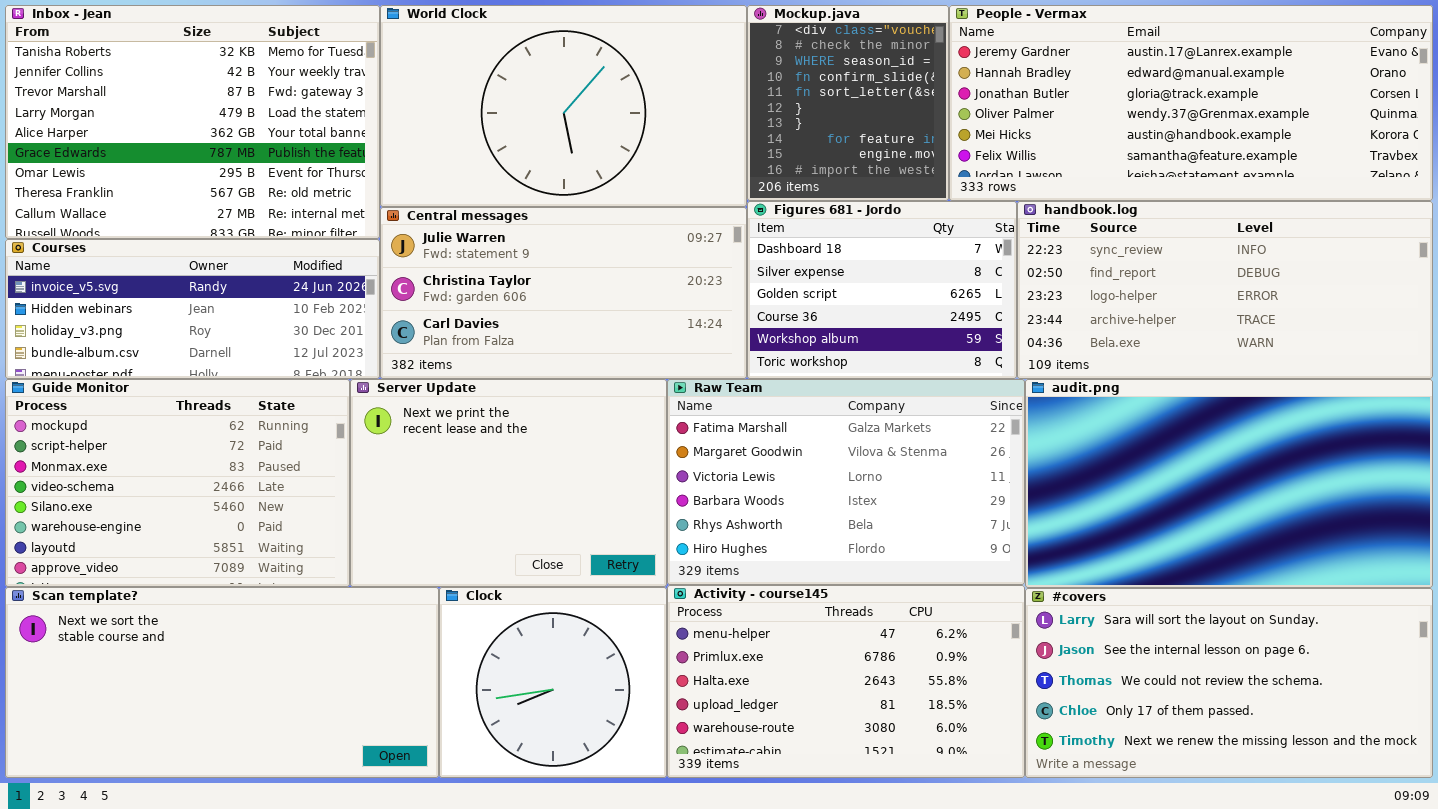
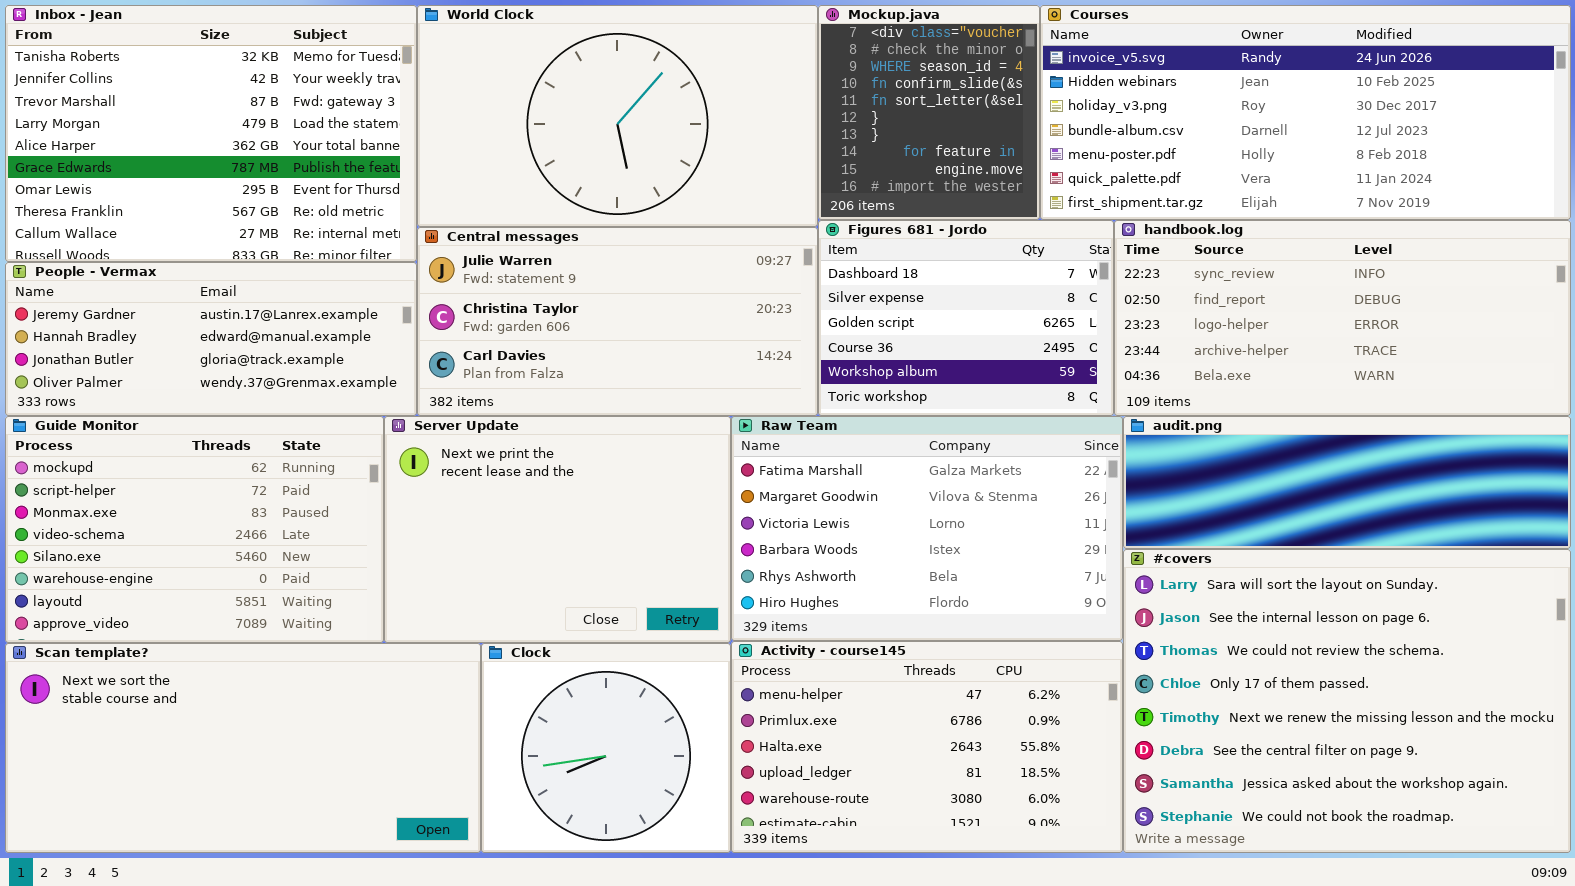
People - Vermax: [949,5,1433,201] -> [5,262,417,416], moved, resized
Courses: [5,239,380,379] -> [1040,5,1571,220], moved, resized
audit.png: [1025,379,1433,588] -> [1123,416,1571,549], resized
#covers: [1025,588,1433,778] -> [1123,549,1571,853], resized

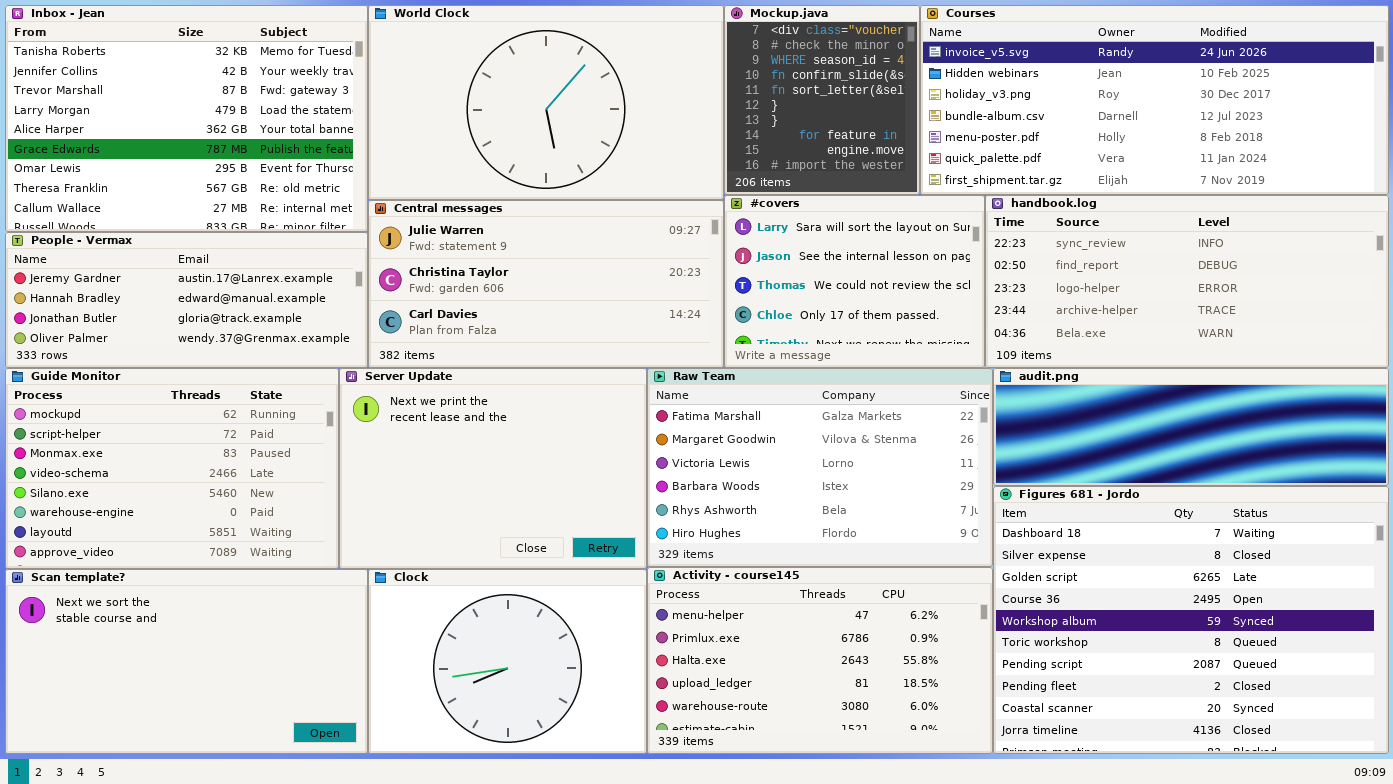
Figures 681 - Jordo: [818,220,1114,416] -> [993,486,1389,754], moved, resized
#covers: [1123,549,1571,853] -> [724,195,985,368], moved, resized
Scan template?: [5,643,481,853] -> [5,569,368,754], resized
Clock: [481,643,731,853] -> [368,569,647,754], resized

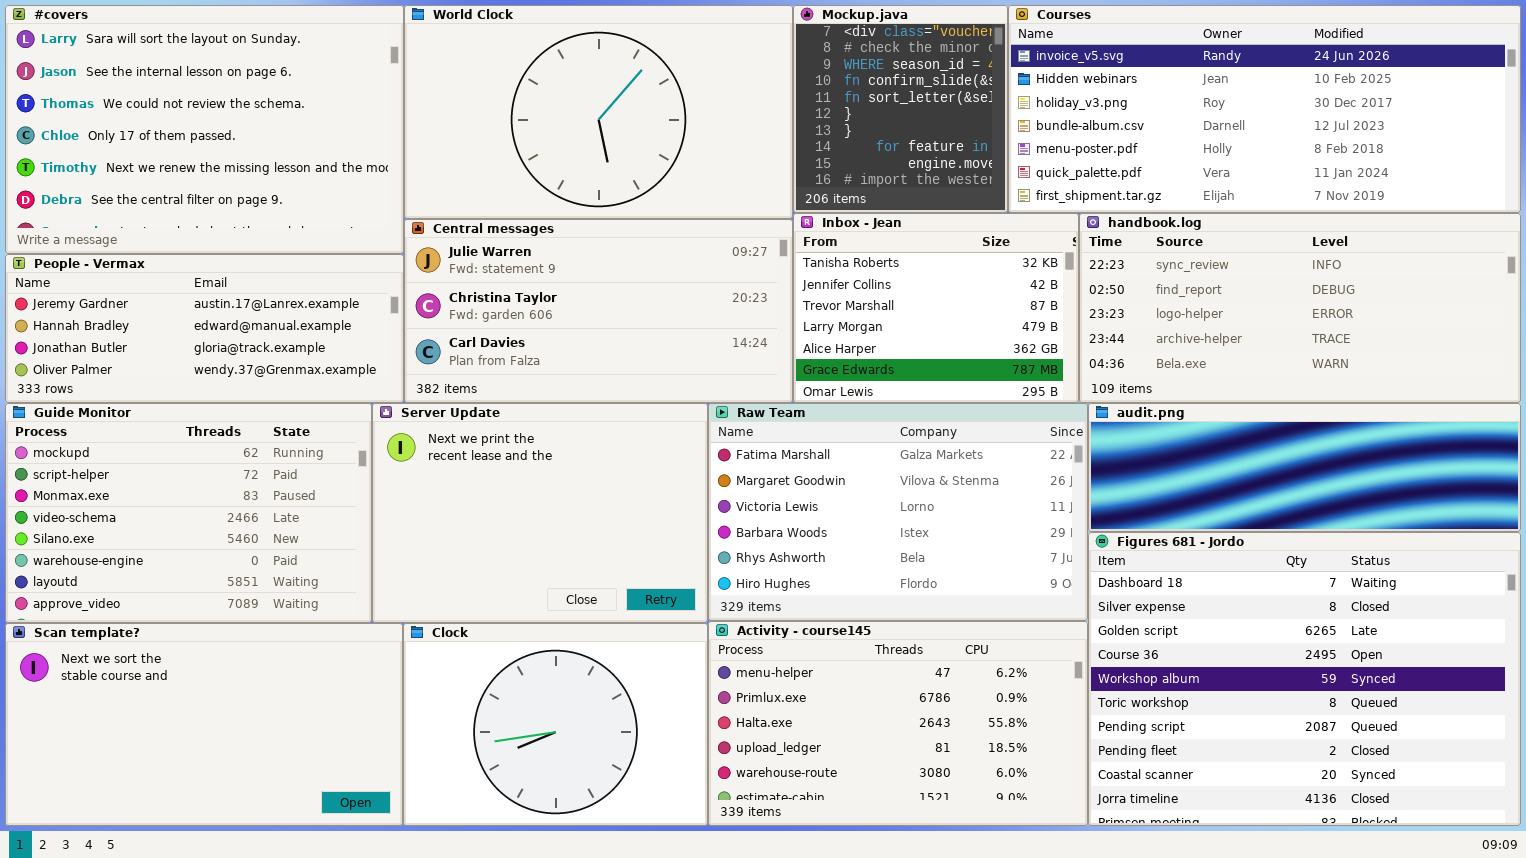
Inbox - Jean: [5,5,368,232] -> [793,213,1079,403], moved, resized
#covers: [724,195,985,368] -> [5,5,404,254], moved, resized

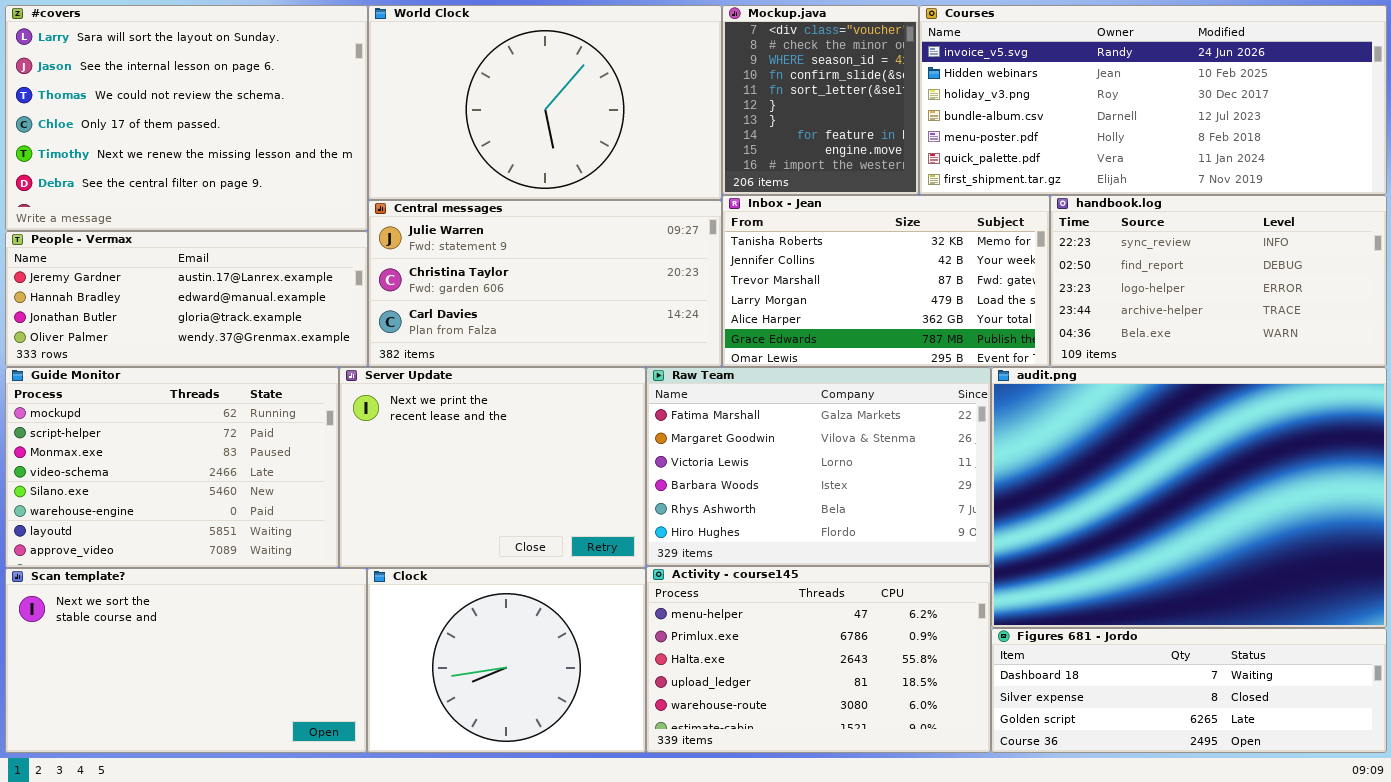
Inbox - Jean: [793,213,1079,403] -> [722,195,1050,367], resized
handbook.log: [1079,213,1521,403] -> [1050,195,1387,367], resized
audit.png: [1088,403,1521,532] -> [991,367,1387,628], resized
Figures 681 - Jordo: [1088,532,1521,826] -> [991,628,1387,753], resized

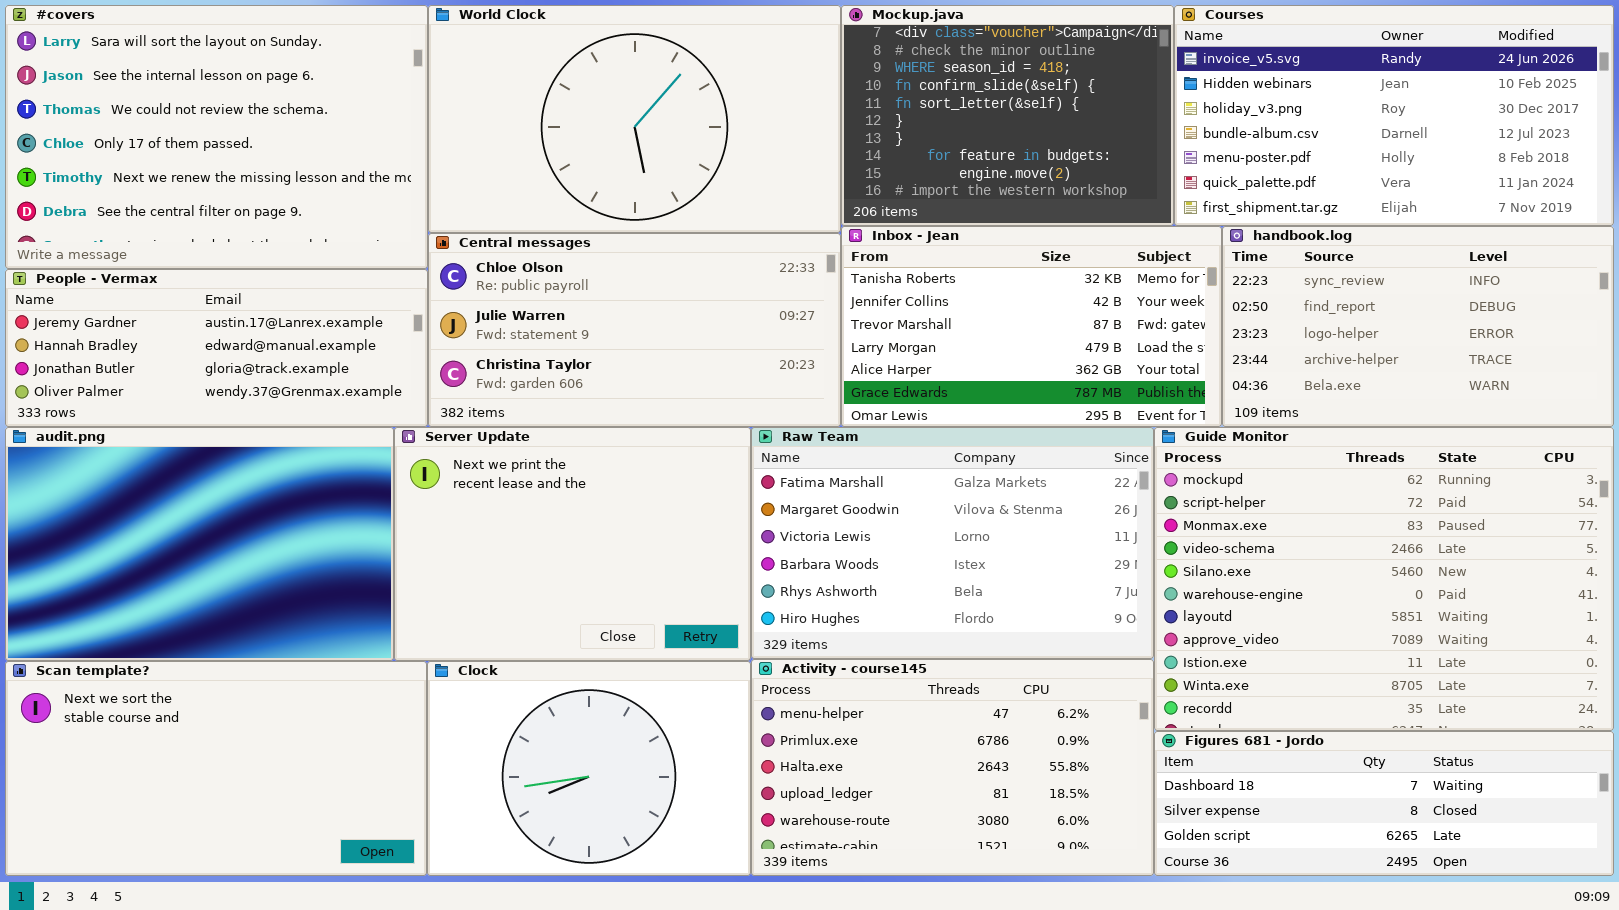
Mockup.java: [722,5,919,195] -> [841,5,1174,226], resized
Courses: [919,5,1387,195] -> [1174,5,1614,226], resized
Central messages: [368,200,722,367] -> [428,233,841,427], scrolled up 1 row
Guide Monitor: [5,367,339,568] -> [1154,427,1614,731], moved, resized
audit.png: [991,367,1387,628] -> [5,427,394,661], moved, resized

